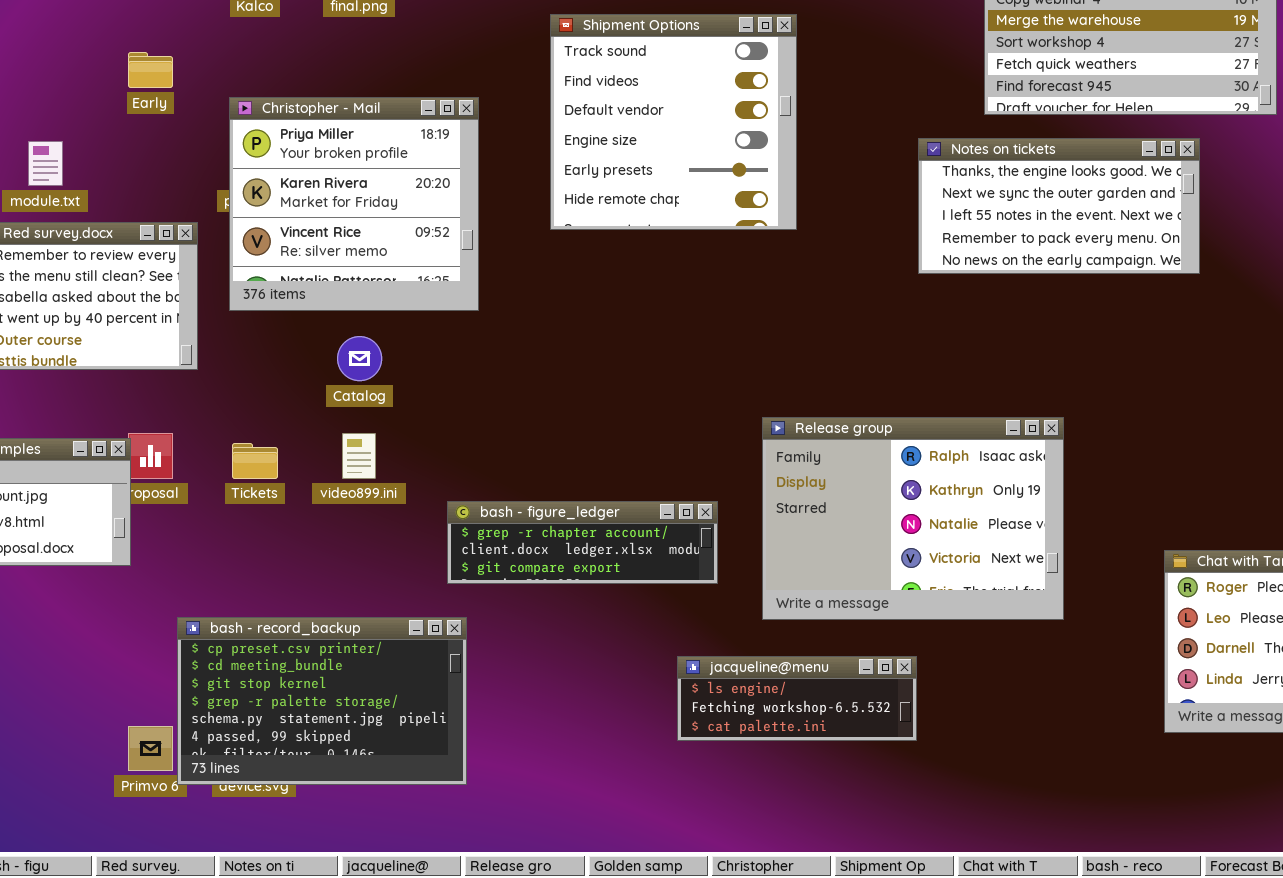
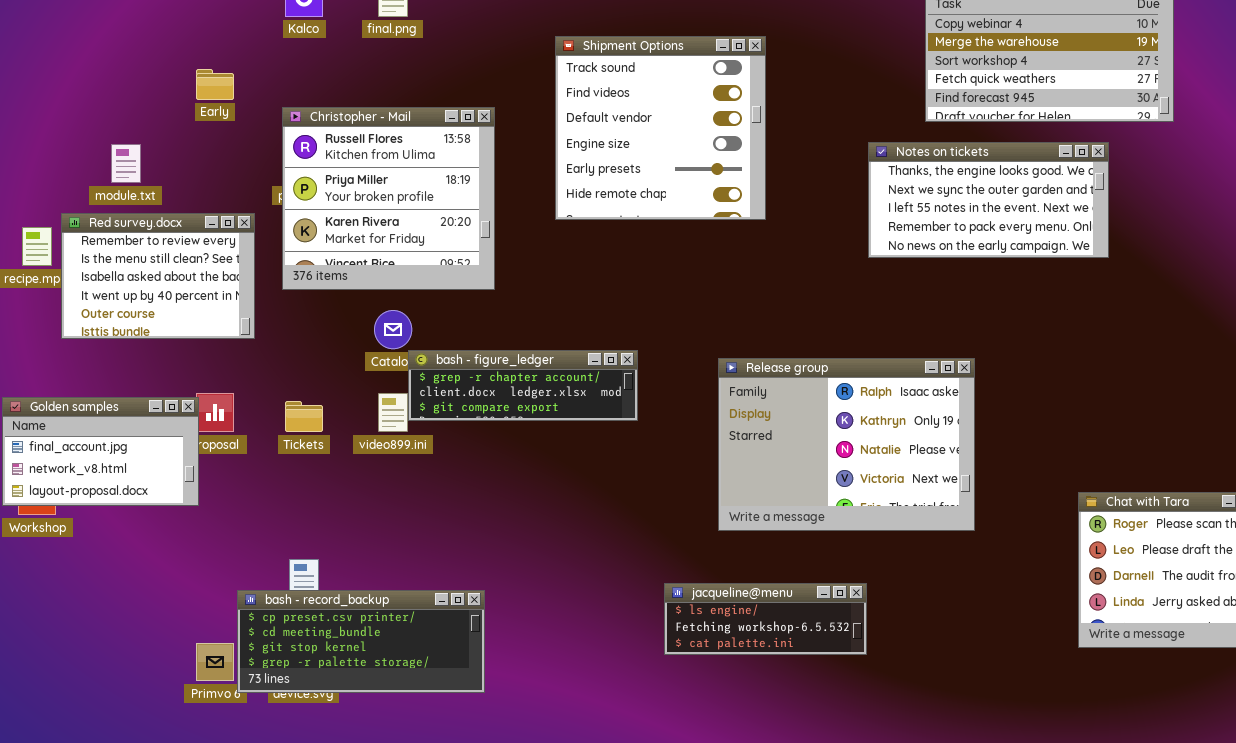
Christopher - Mail: [229,97,479,311] -> [282,107,495,290], scrolled up 1 row
Release group: [762,417,1064,620] -> [718,358,975,531], moved
bash - figure_ledger: [447,501,718,584] -> [408,350,638,421], moved
bash - record_backup: [177,617,467,785] -> [237,590,485,693], resized

